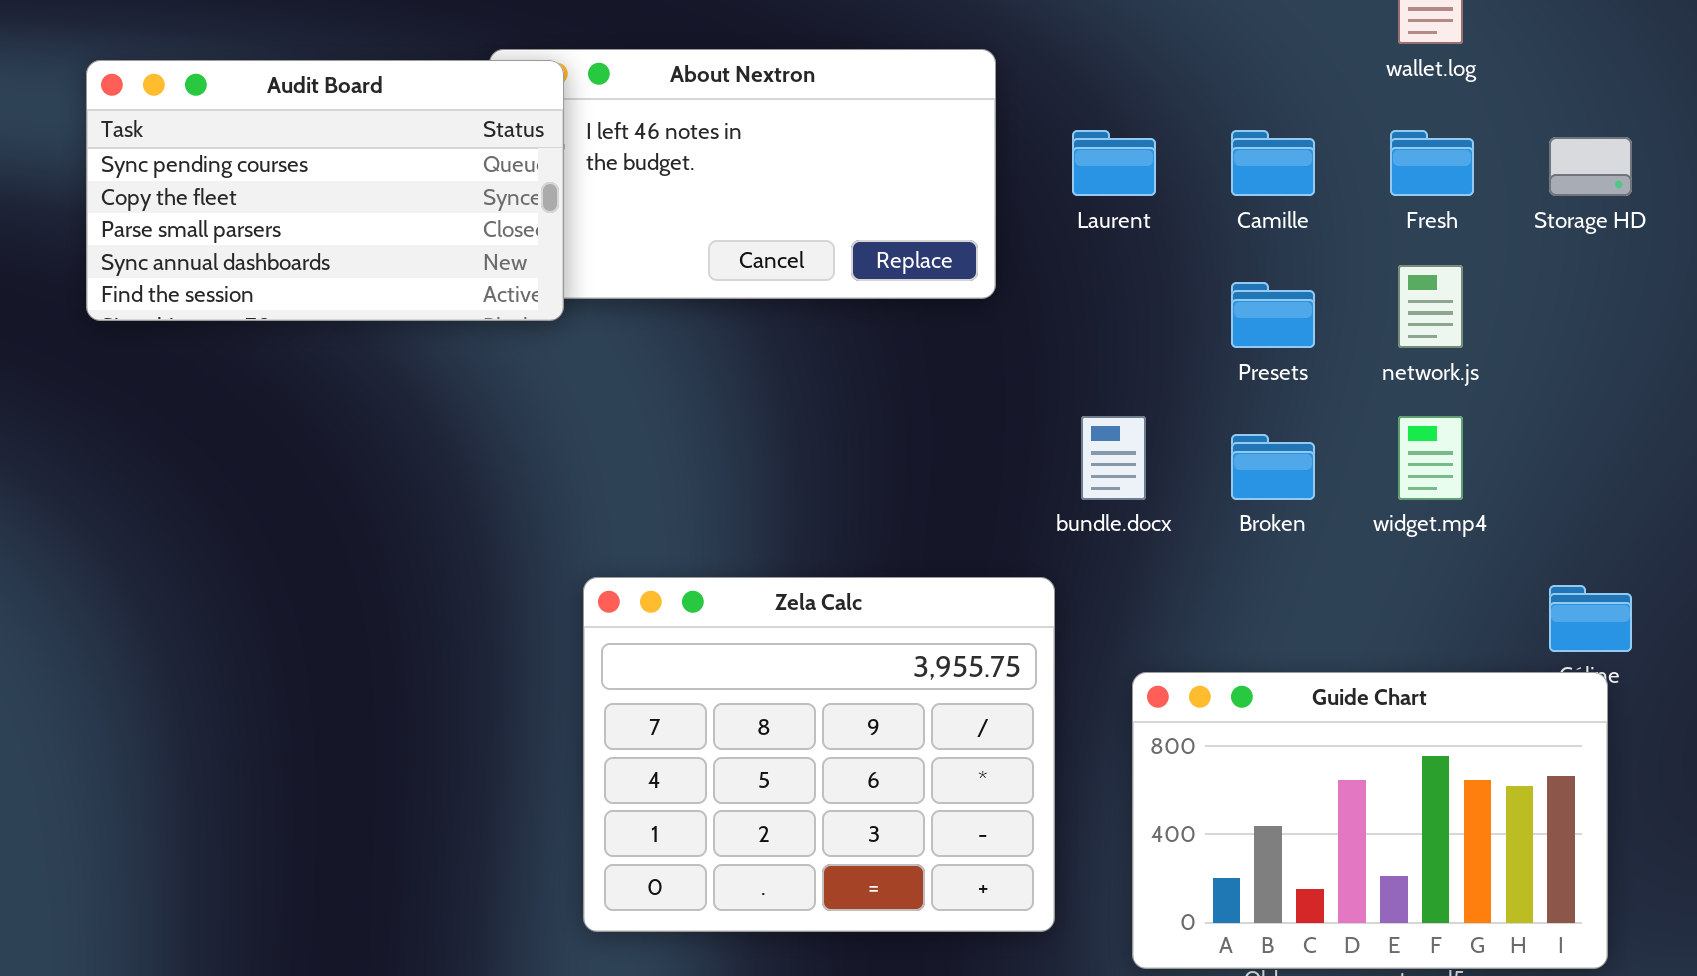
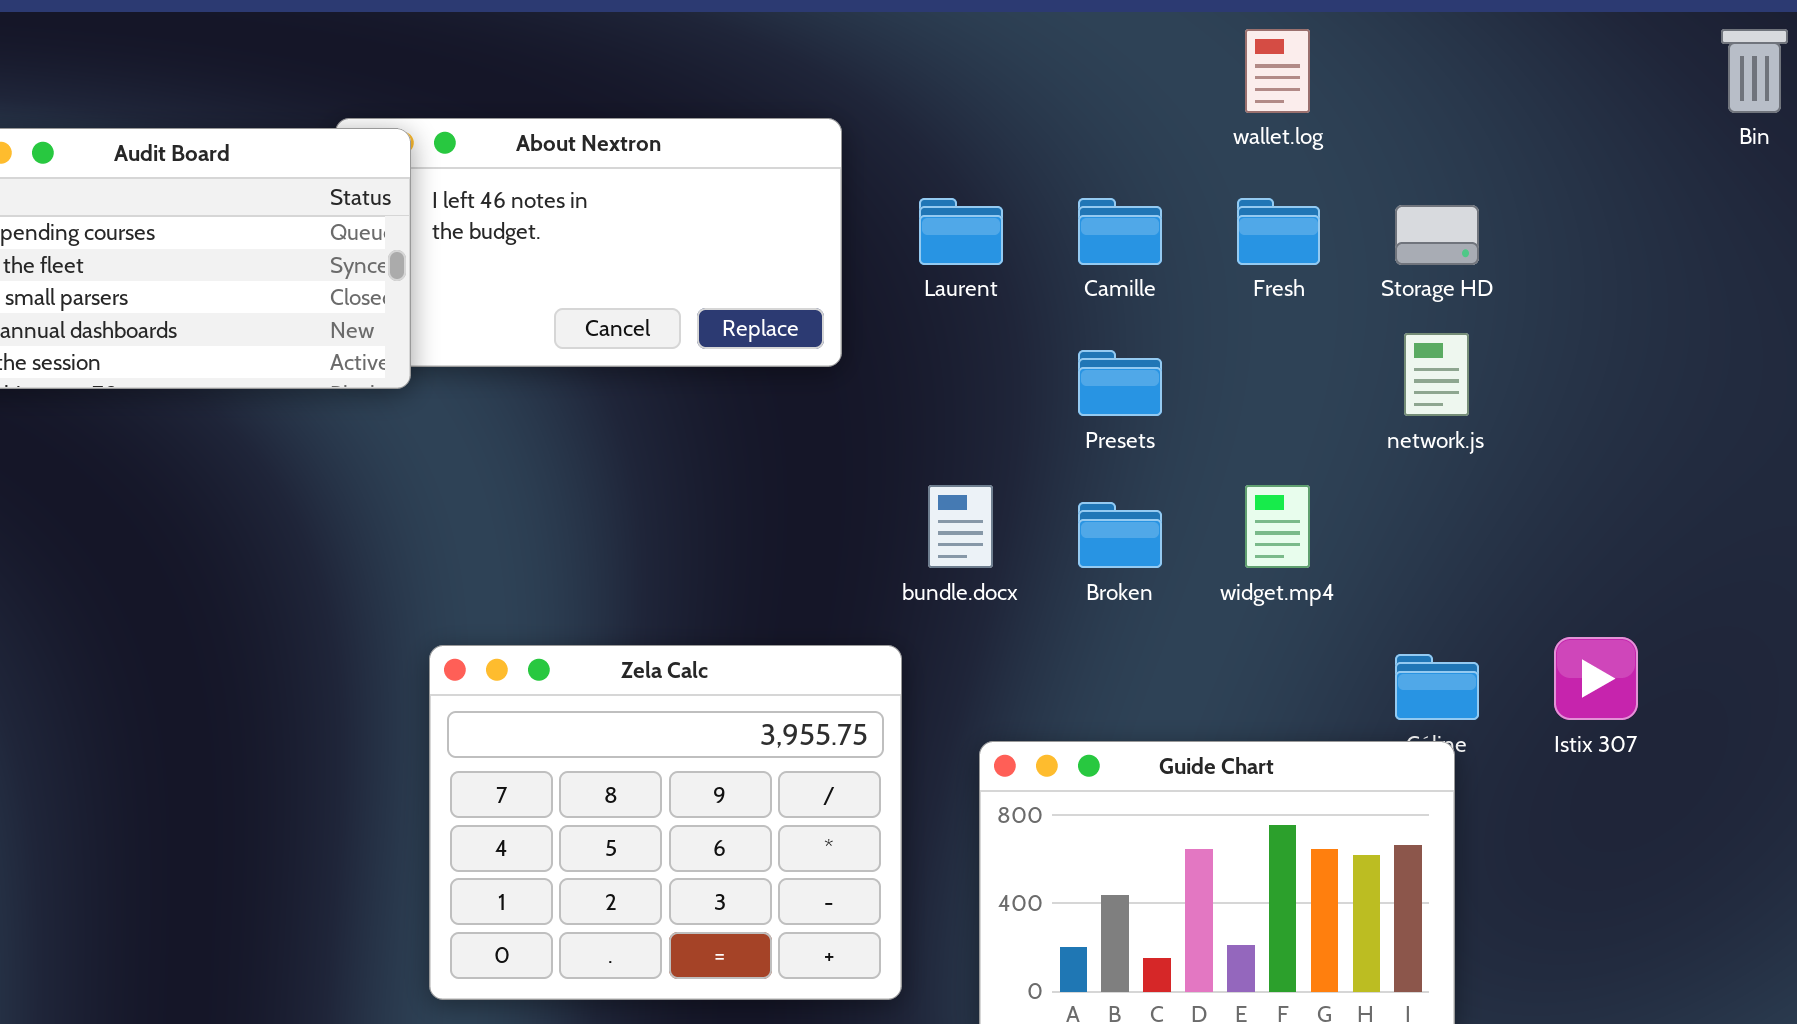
network.js: [1398,265,1463,348] -> [1404,333,1469,416], moved

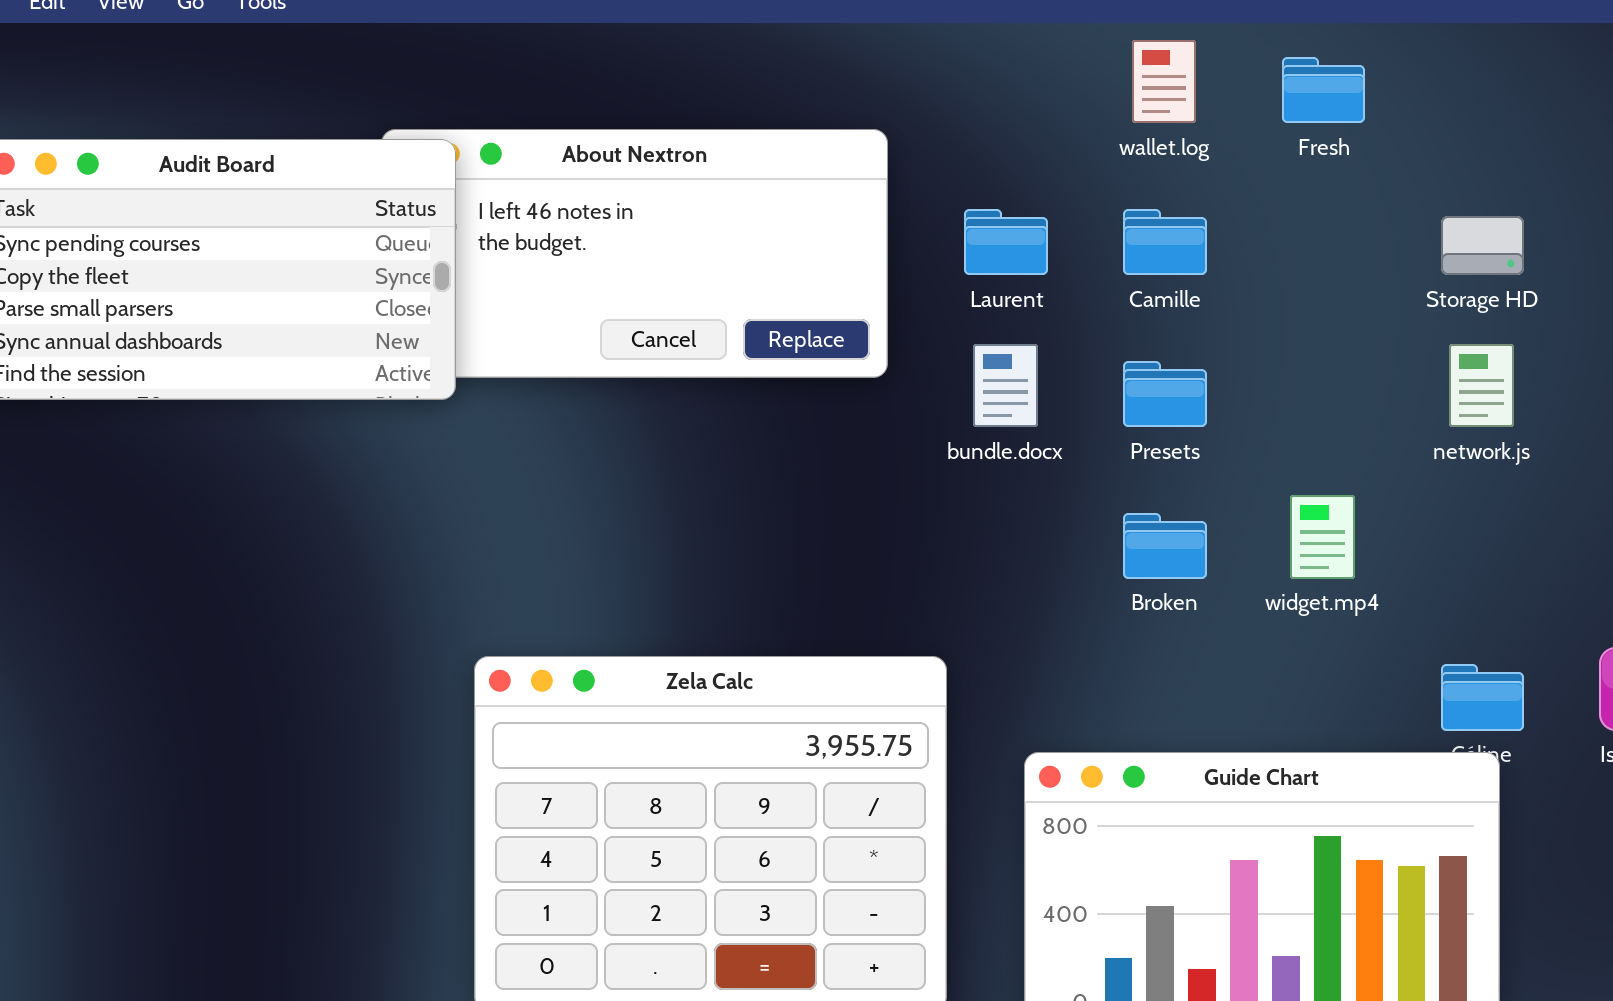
wallet.log: [1245,29,1310,113] -> [1132,40,1196,123], moved
Fresh: [1237,198,1320,265] -> [1282,57,1365,123], moved
bundle.docx: [928,485,993,568] -> [973,344,1038,427], moved

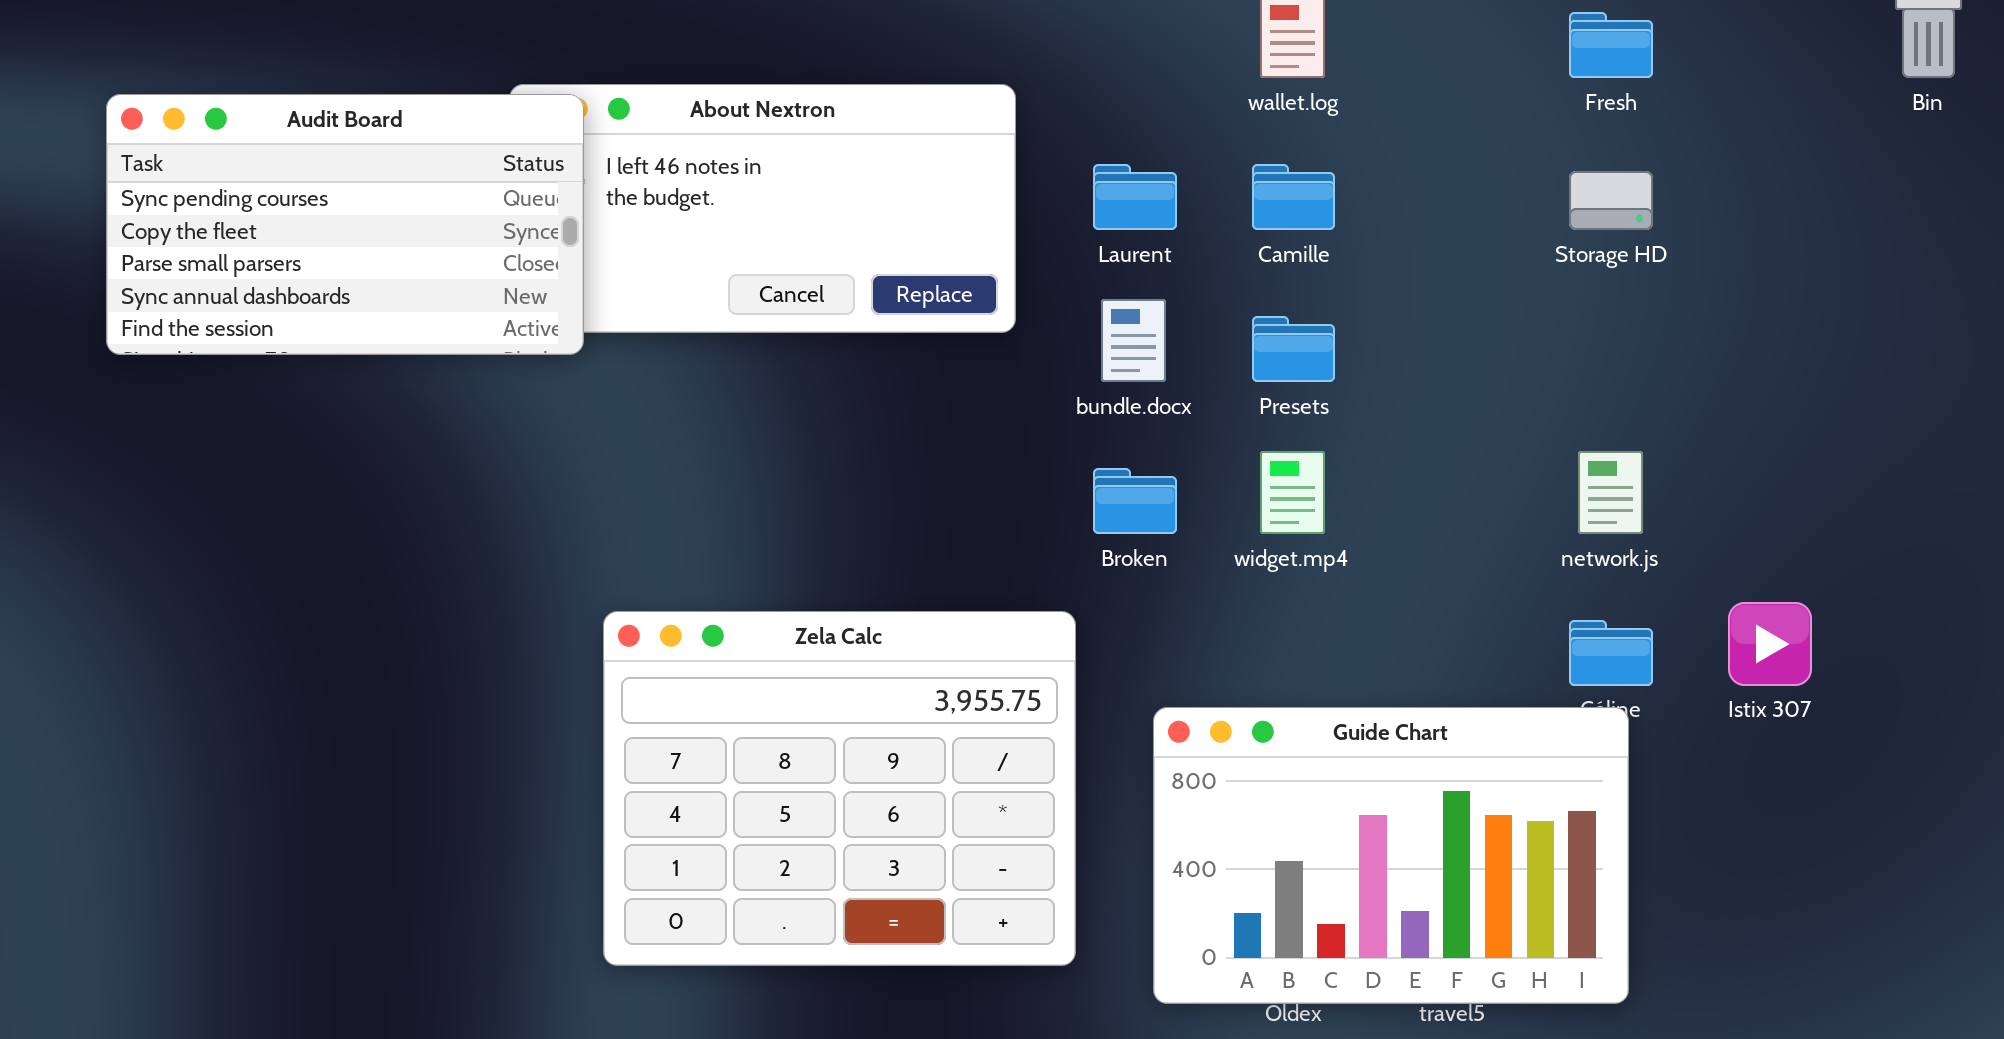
Fresh: [1282,57,1365,123] -> [1569,12,1653,78], moved
network.js: [1449,344,1514,427] -> [1578,451,1643,534], moved
widget.mp4: [1290,495,1355,579] -> [1260,451,1325,534], moved
Broken: [1123,513,1207,579] -> [1093,468,1177,534], moved

